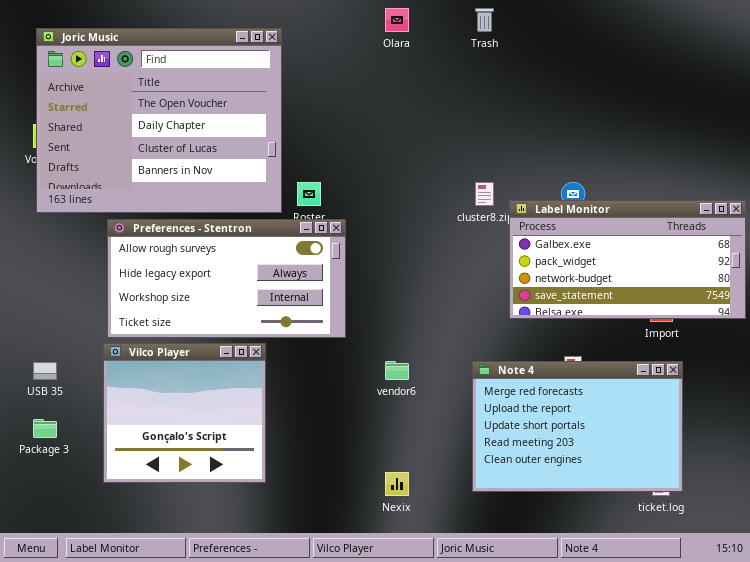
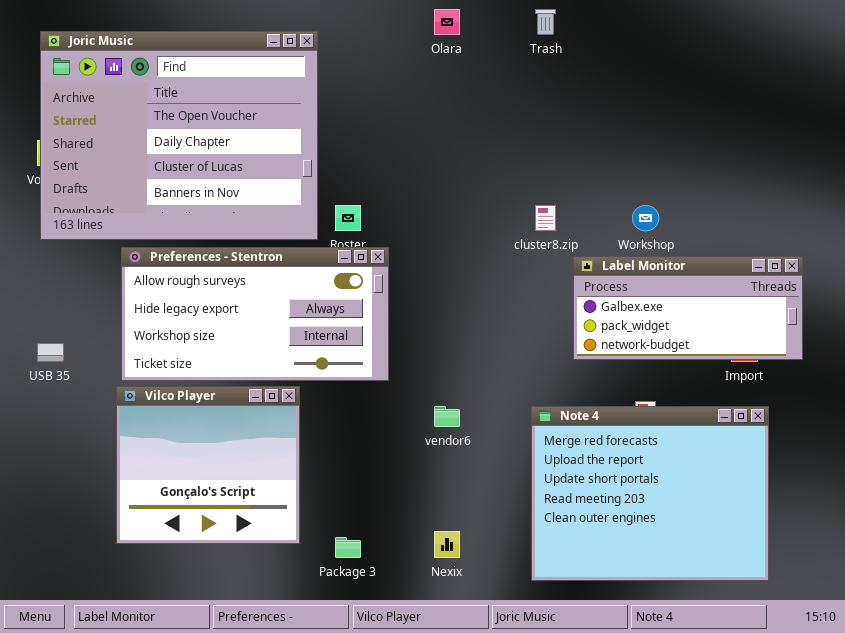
Label Monitor: [509,200,746,319] -> [573,256,803,360], resized
Note 4: [472,361,683,492] -> [531,406,769,581], resized
USB 35: [33,362,57,380] -> [37,343,64,362], moved
Package 3: [33,419,57,438] -> [335,537,361,558], moved

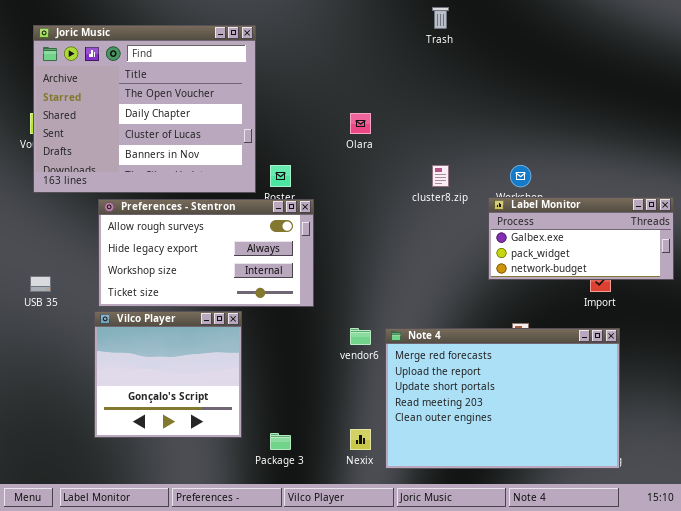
Olara: [434,9,460,35] -> [350,113,371,134], moved
Label Monitor: [573,256,803,360] -> [488,197,674,280], moved
Note 4: [531,406,769,581] -> [385,328,620,469], resized

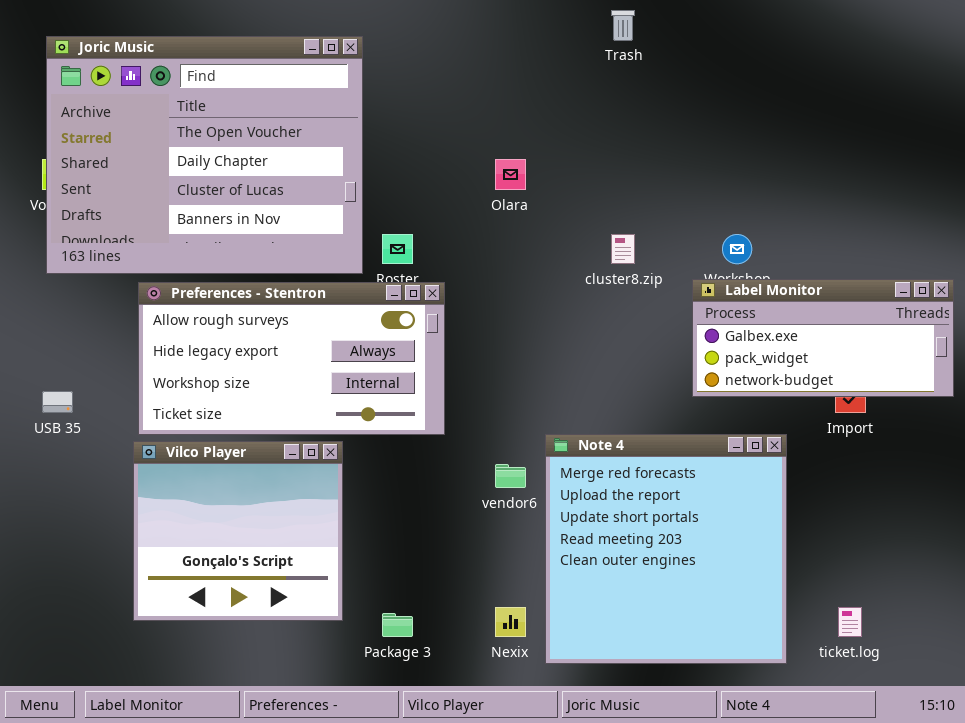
Note 4: [385,328,620,469] -> [545,434,787,664], resized

